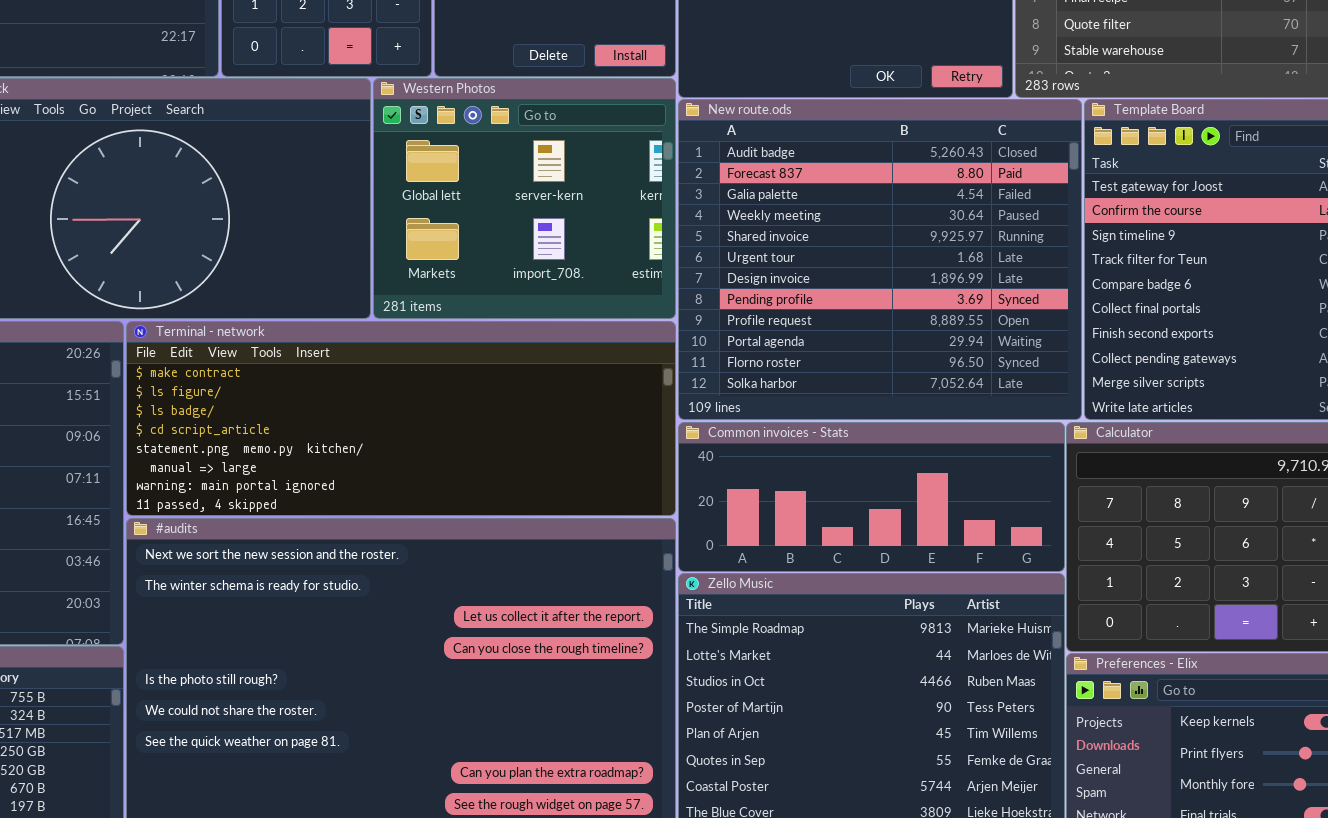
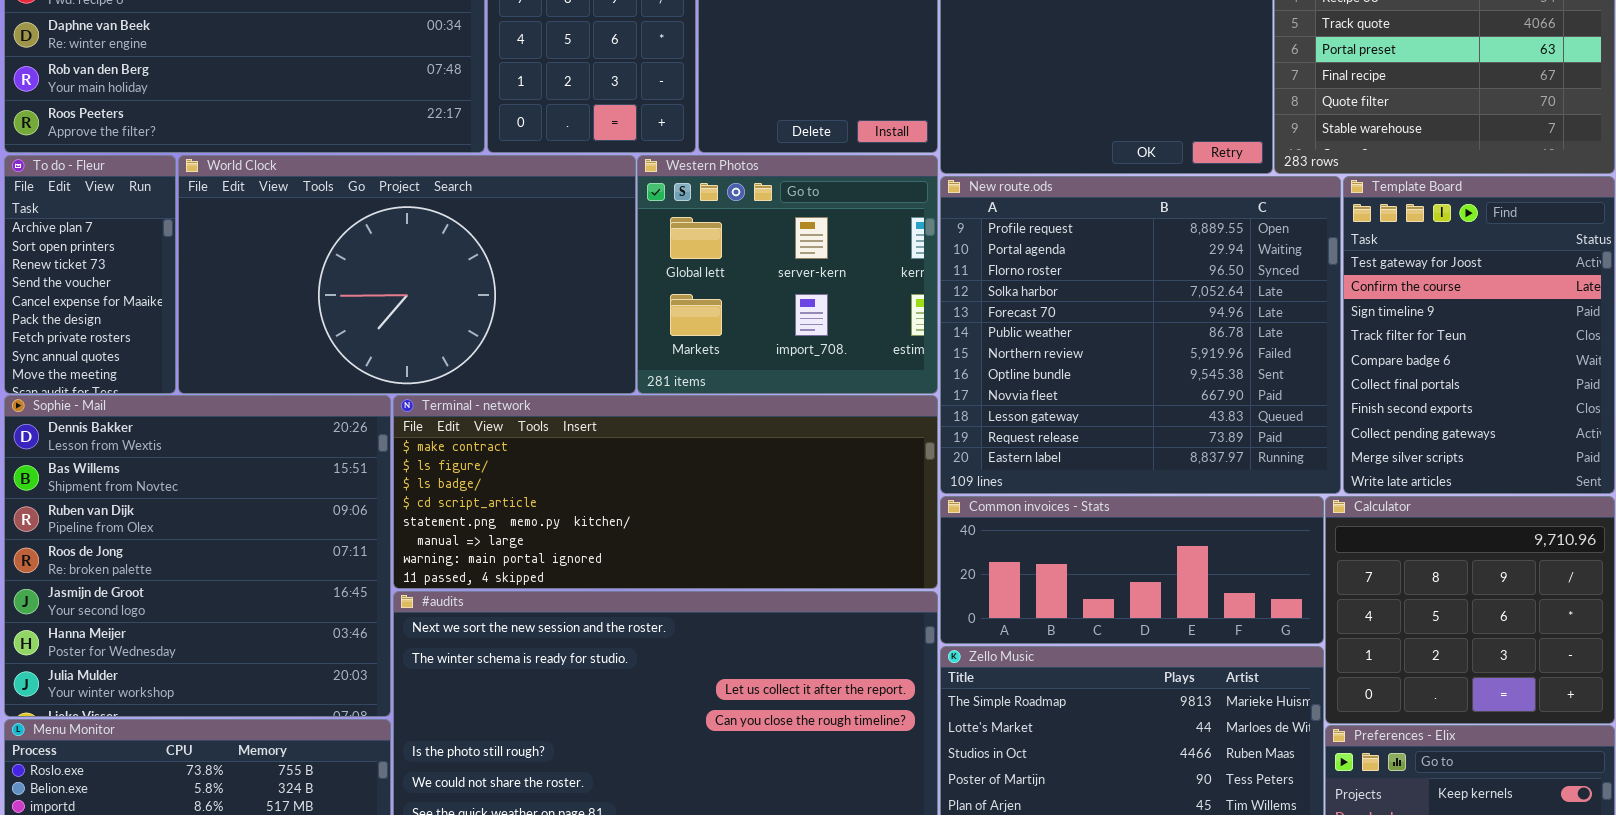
New route.ods: [678,99,1082,420] -> [940,176,1341,494], scrolled down 8 rows

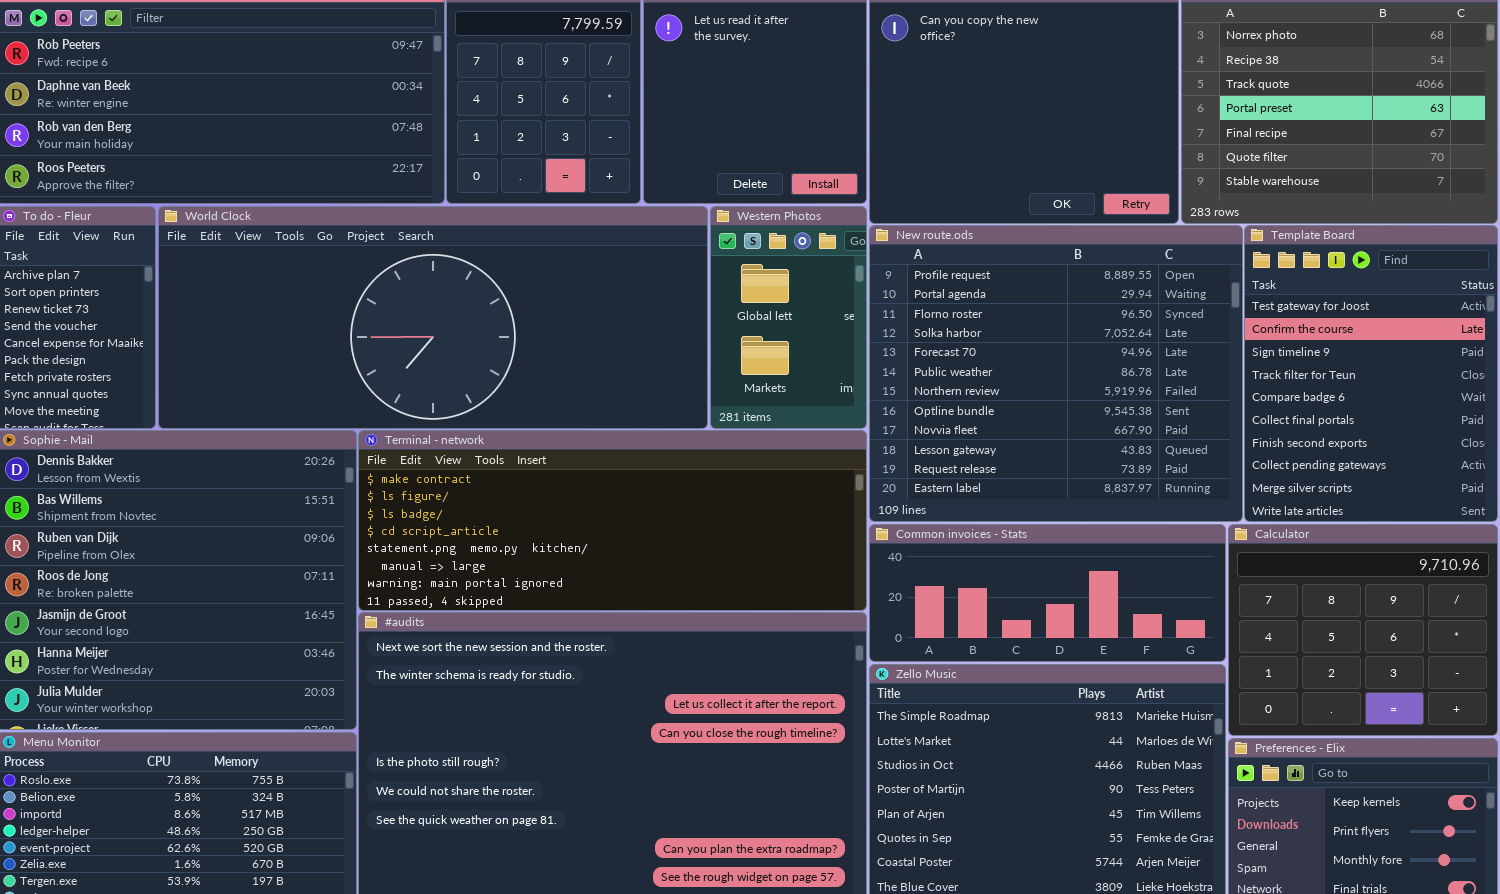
World Clock: [178,155,636,394] -> [158,206,708,429], resized
Western Photos: [637,155,938,394] -> [710,206,867,429], resized

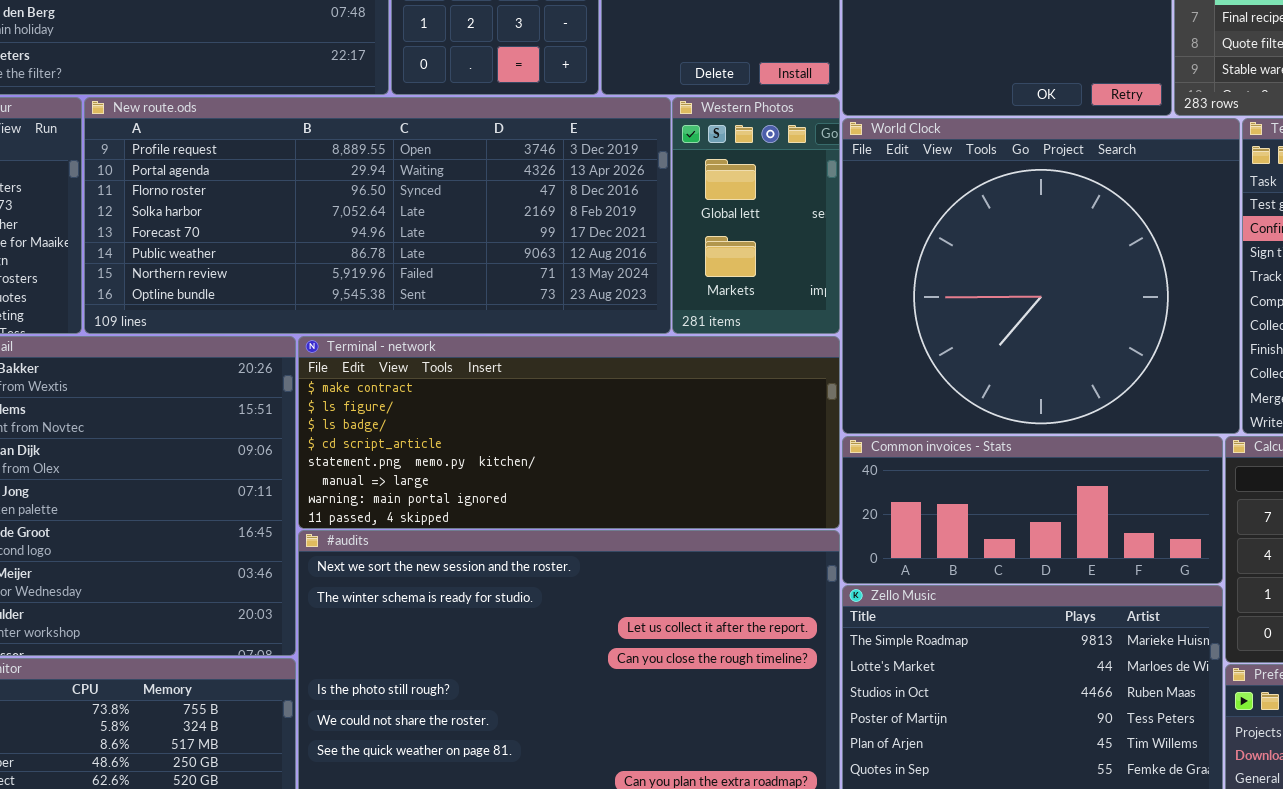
World Clock: [158,206,708,429] -> [842,118,1240,434], moved, resized
New route.ods: [869,225,1243,522] -> [84,97,671,334], moved, resized

